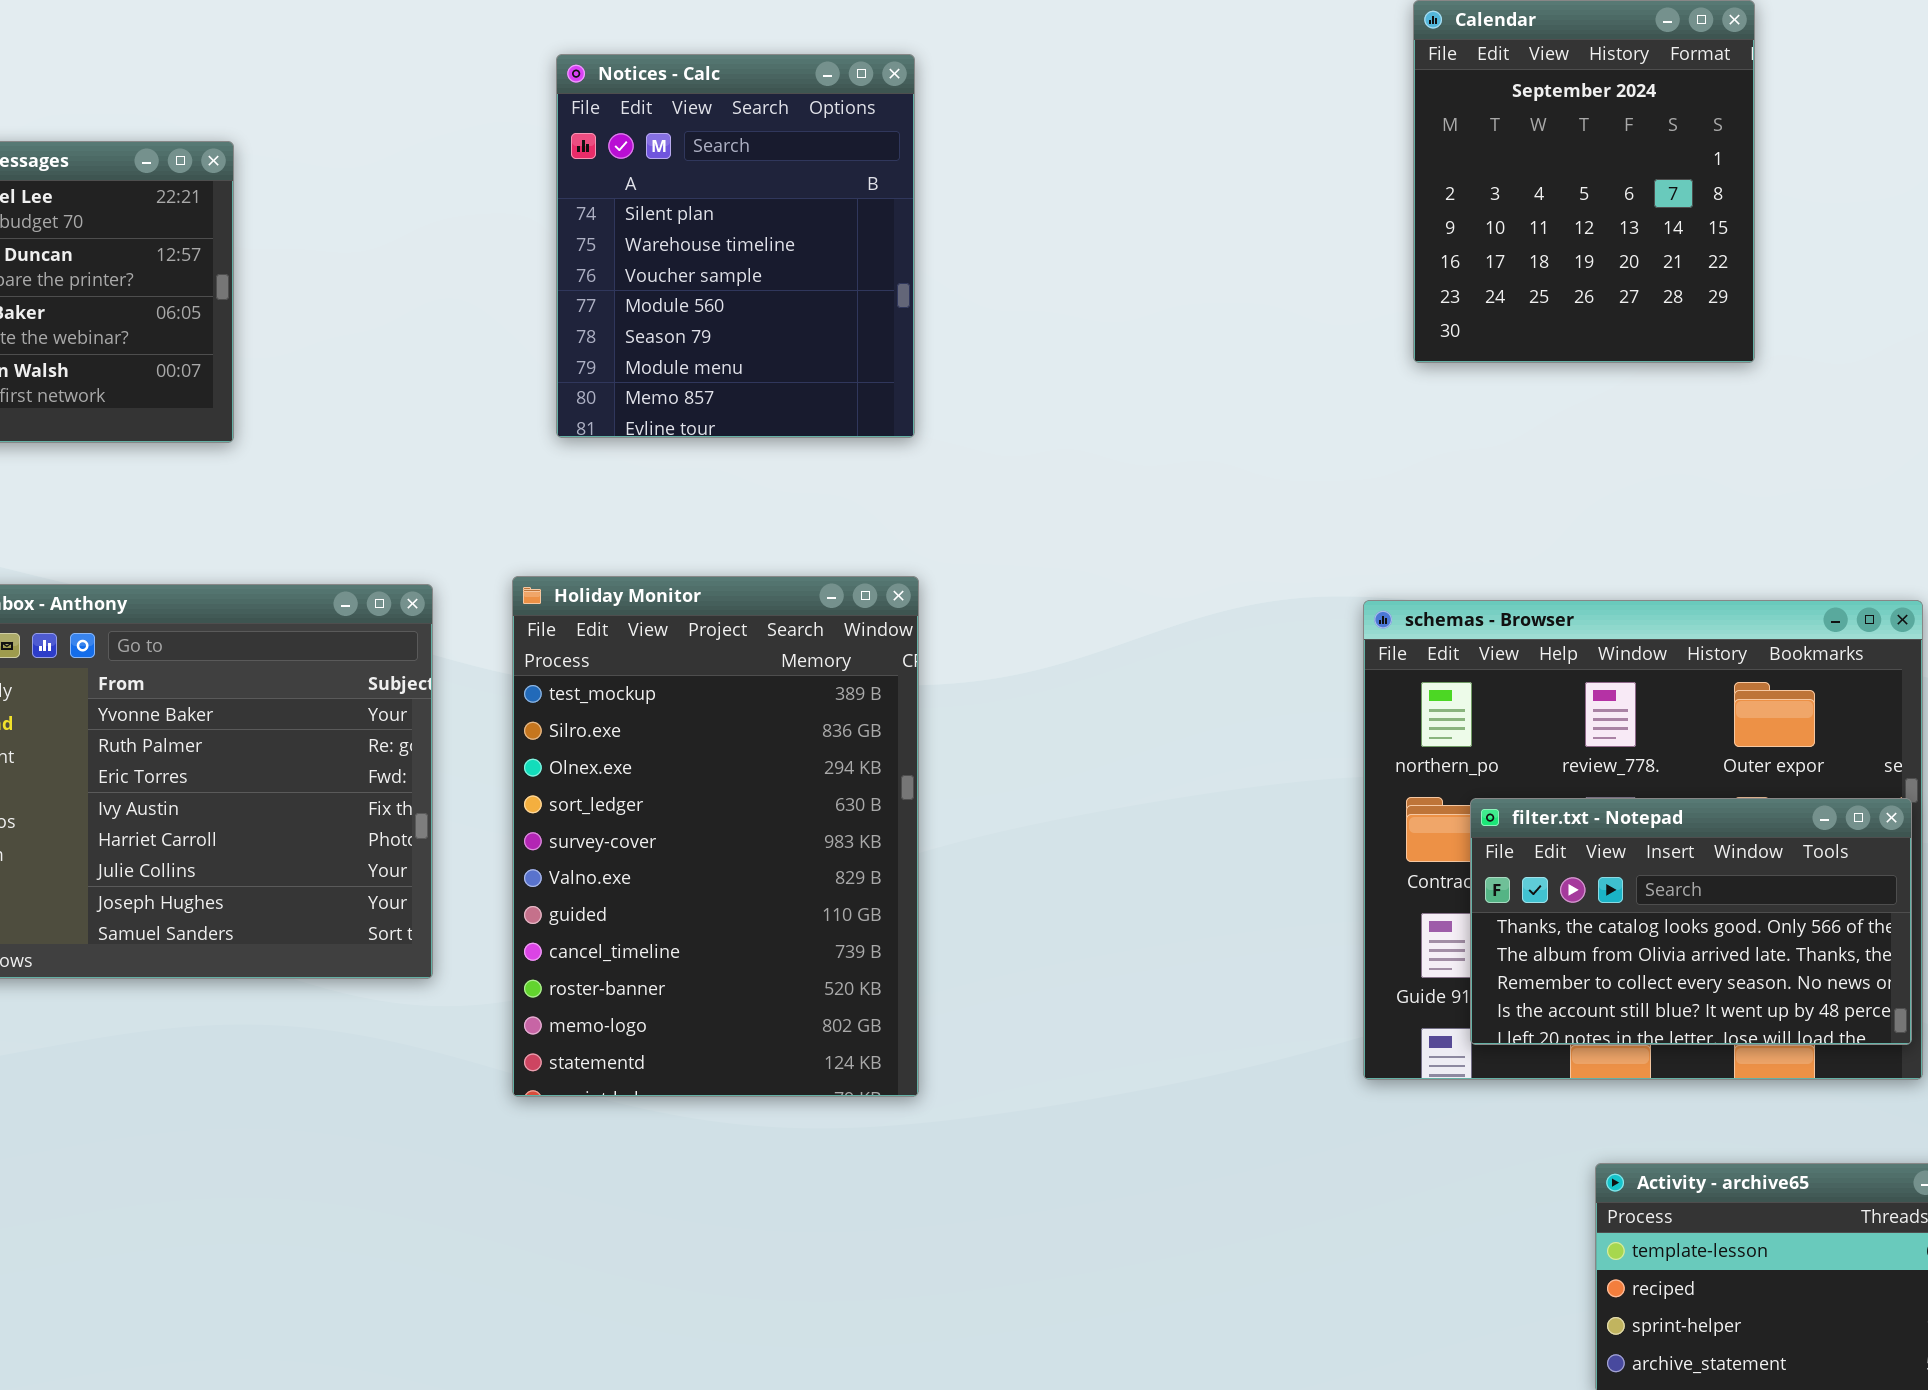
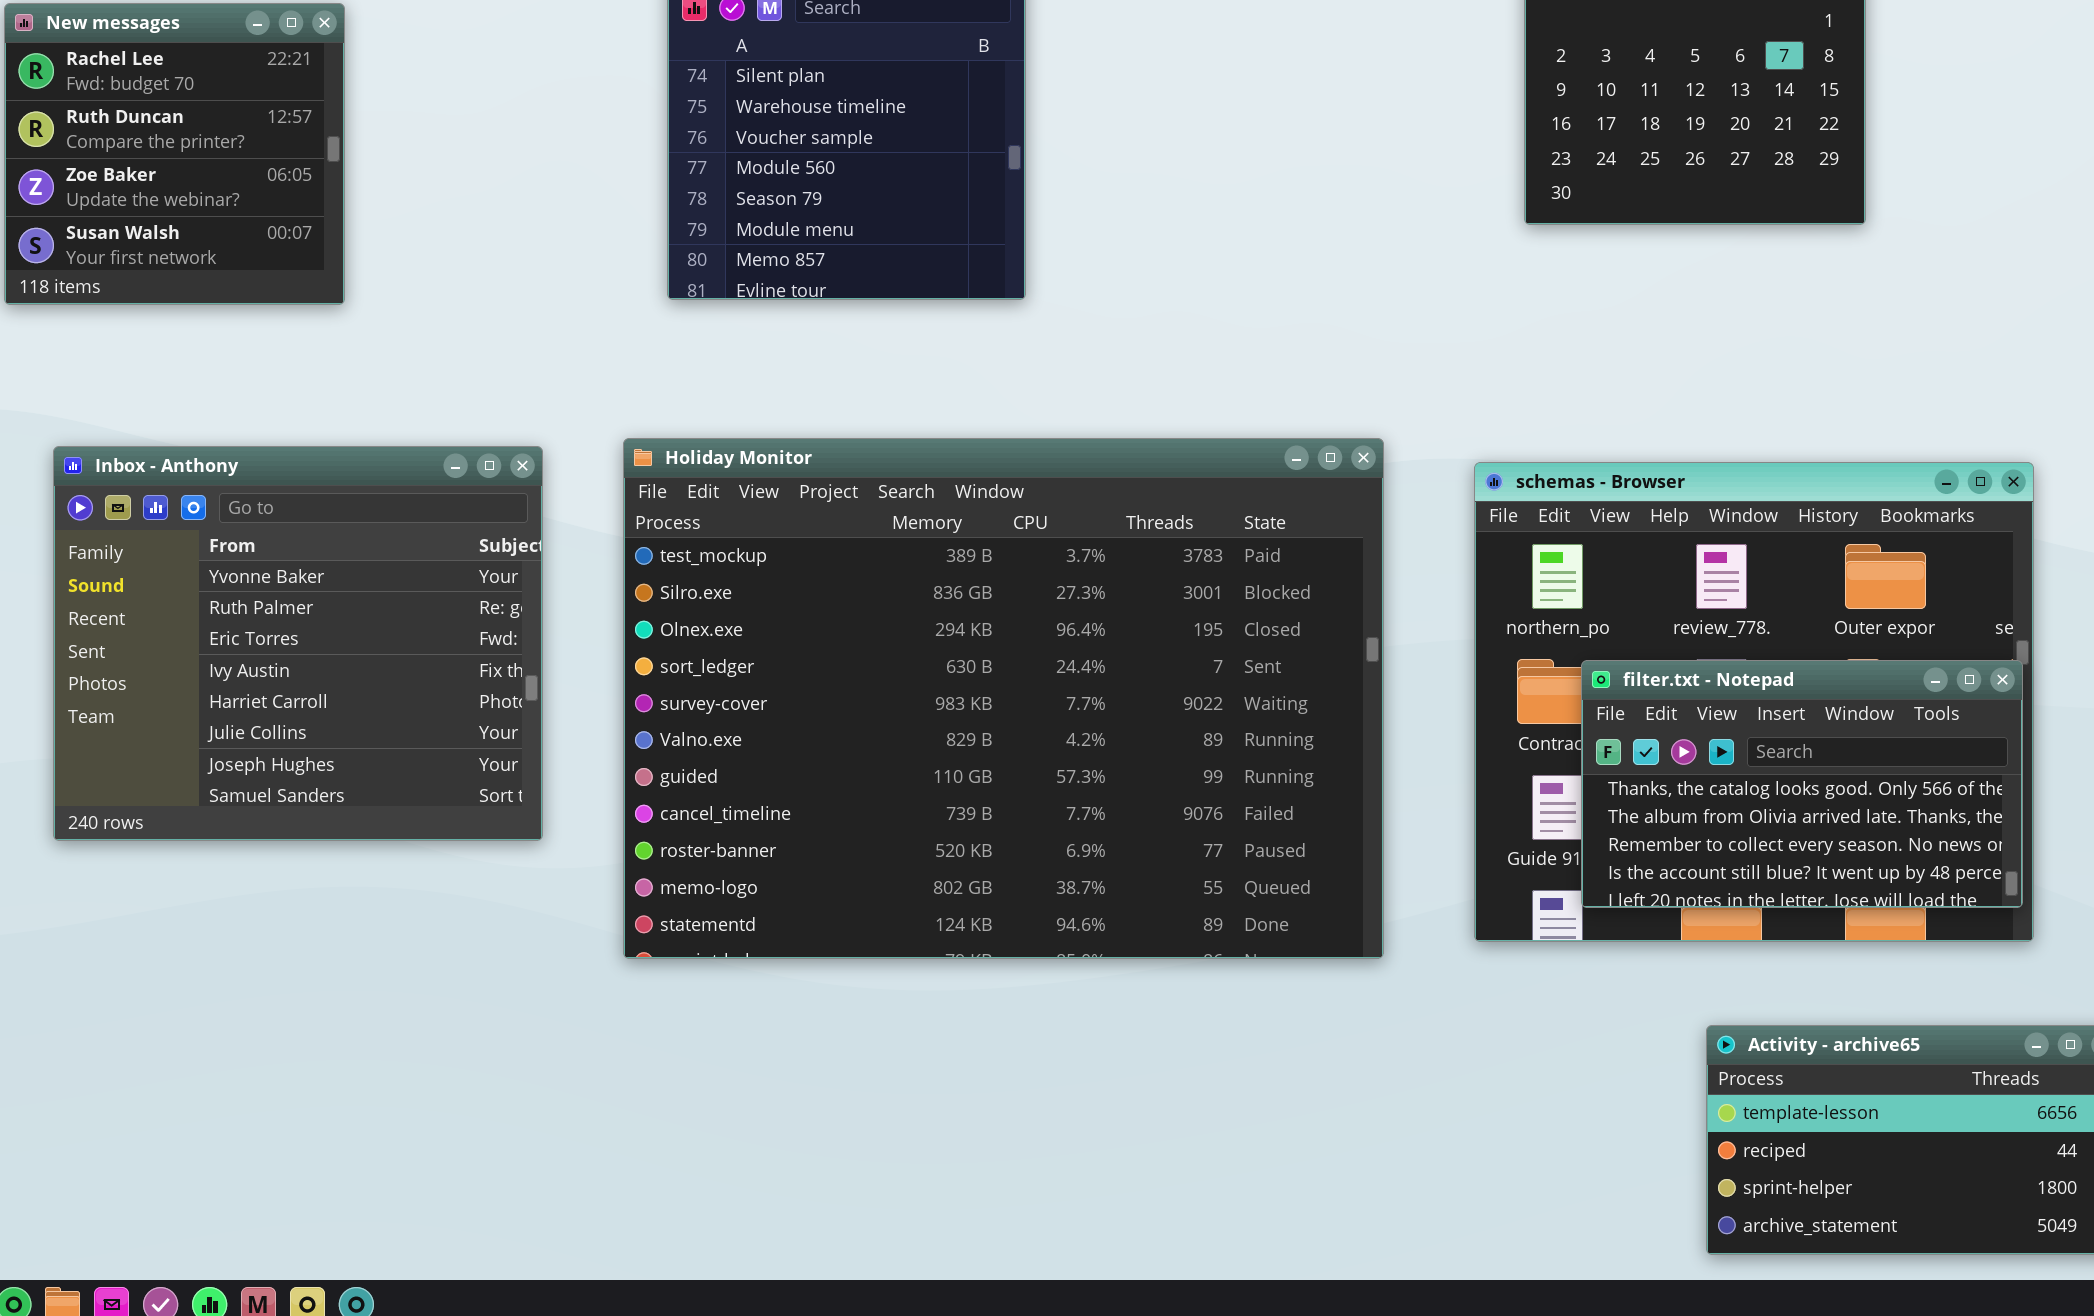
Holiday Monitor: [512,576,919,1097] -> [623,438,1384,959], resized

